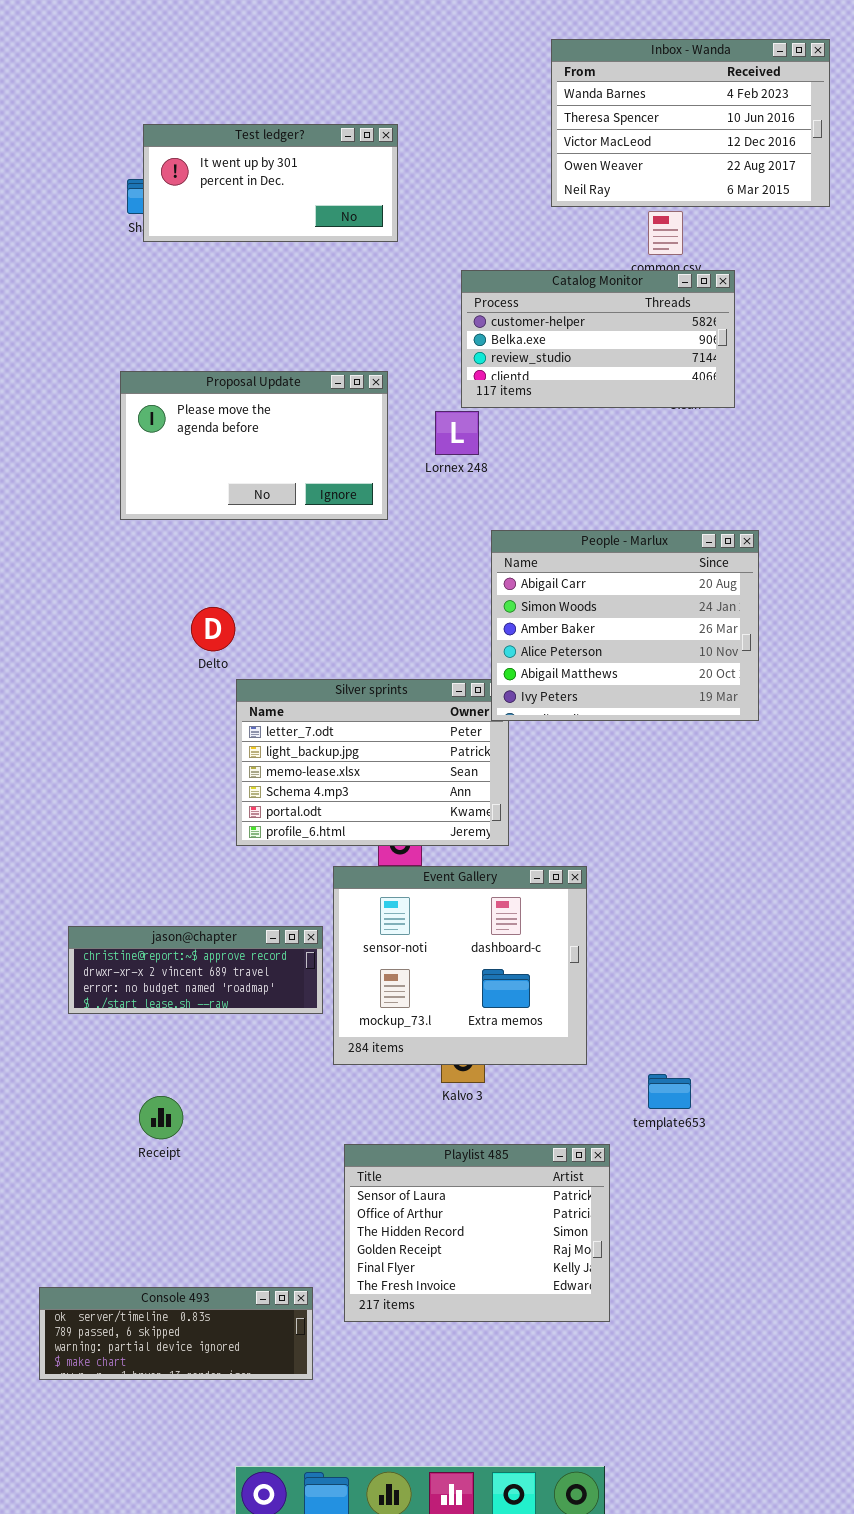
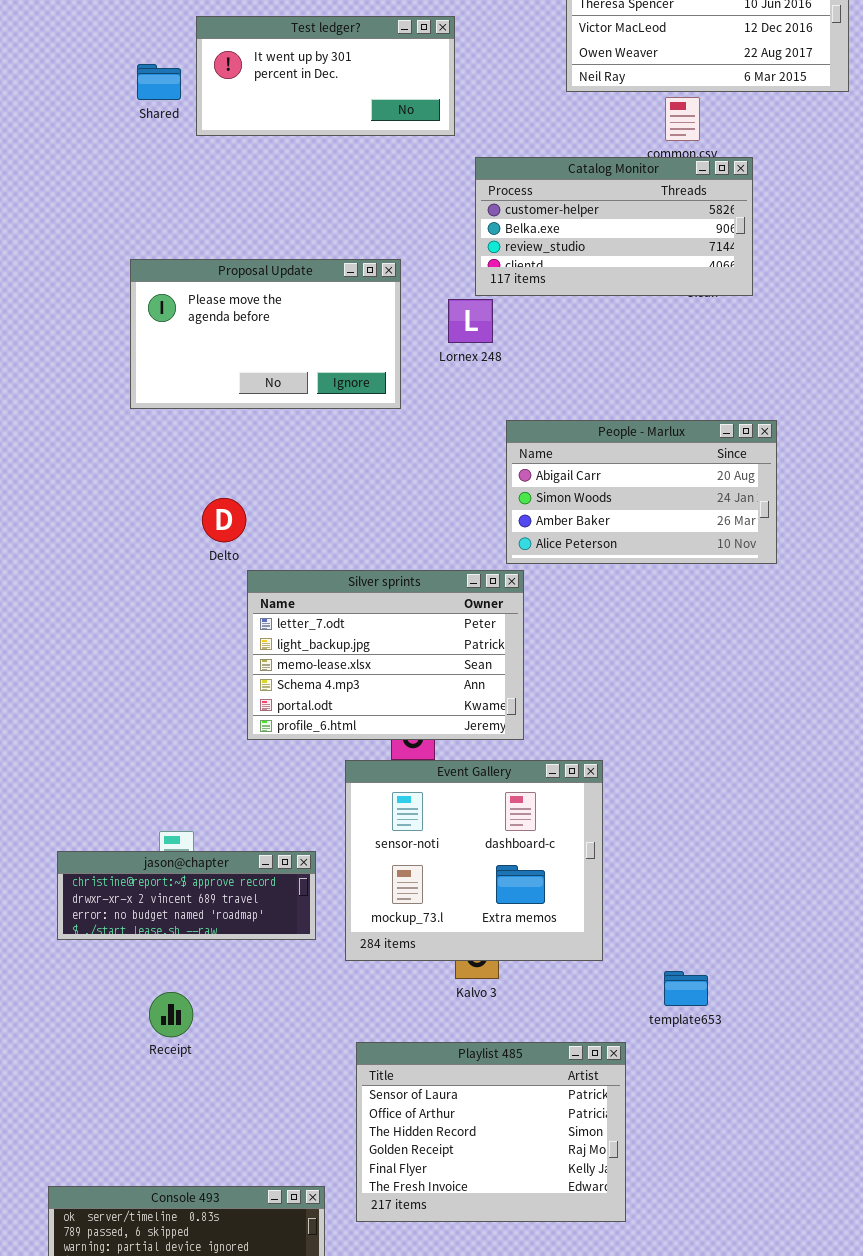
Test ledger?: [143,124,398,242] -> [196,16,455,136], moved
People - Marlux: [491,530,759,721] -> [506,420,777,564], resized
jason@chapter: [68,926,323,1014] -> [57,851,316,940], moved

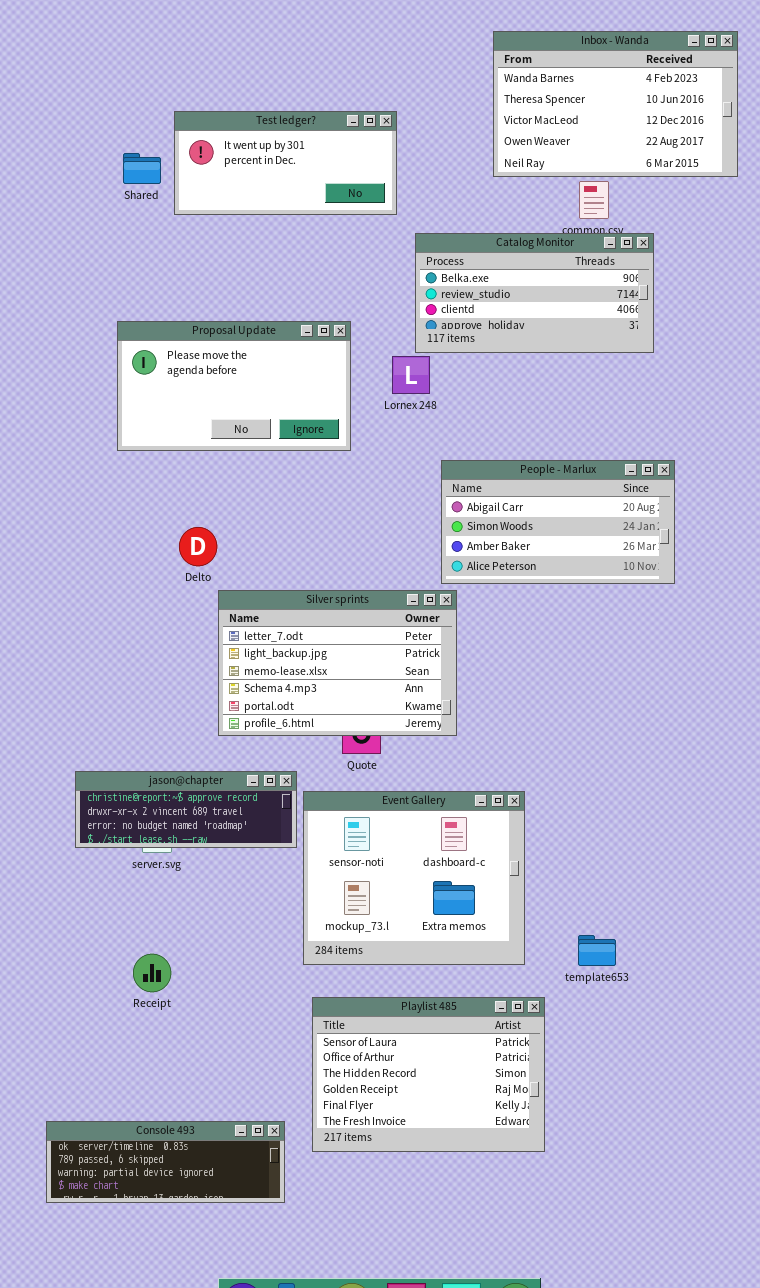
Catalog Monitor: [475,157,753,296] -> [415,233,654,353], scrolled down 1 row
Event Gallery: [345,760,603,961] -> [303,791,525,965], moved
jason@chapter: [57,851,316,940] -> [75,771,297,848], moved

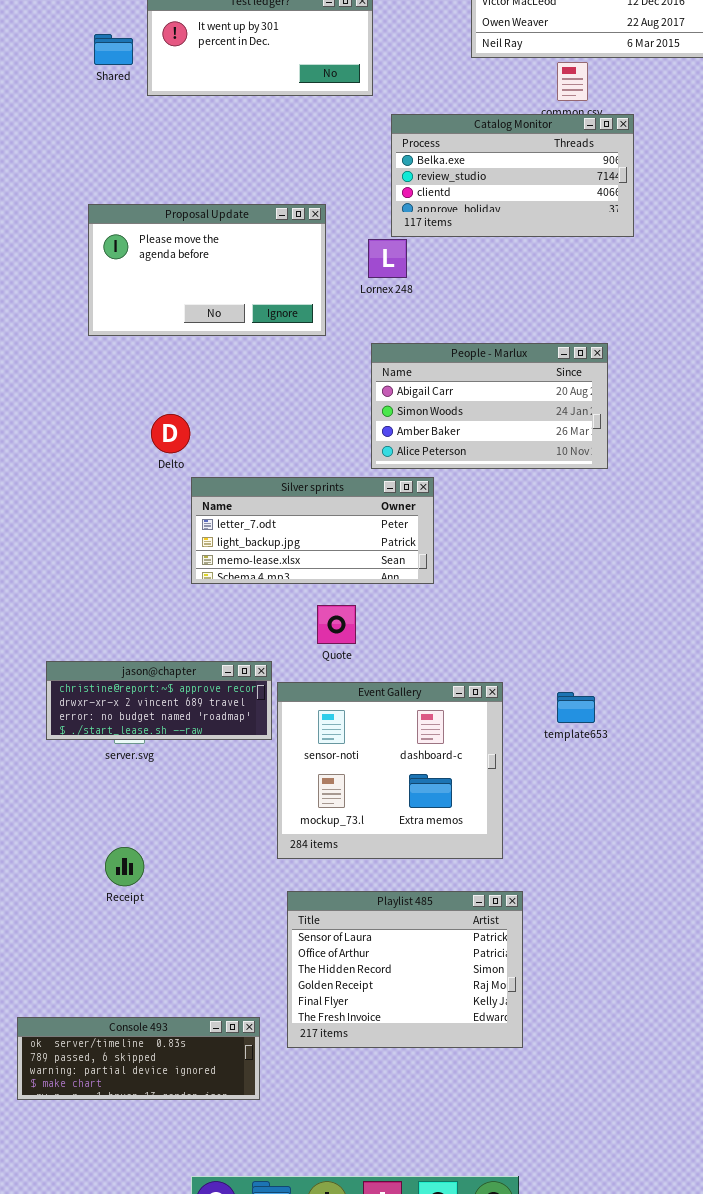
People - Marlux: [441,460,675,584] -> [371,343,608,469], moved
Silver sprints: [218,590,457,736] -> [191,477,434,584], resized
template653: [578,935,616,966] -> [557,692,595,723], moved

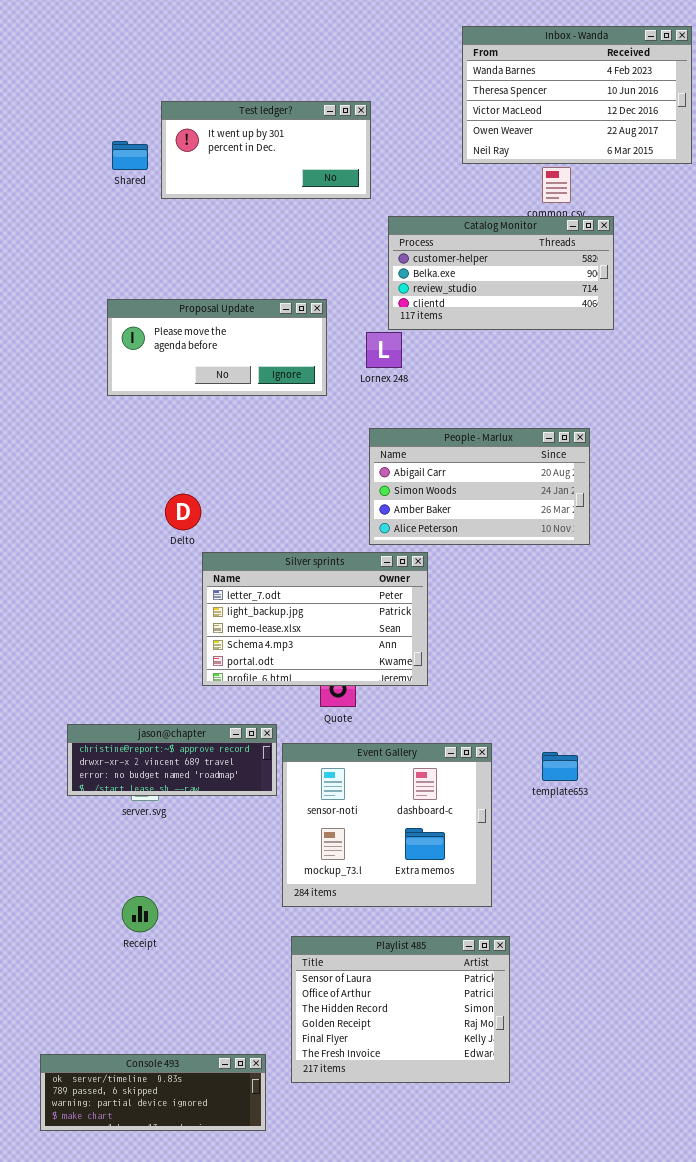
Catalog Monitor: [391,114,634,237] -> [388,216,614,330], scrolled up 1 row
Proposal Update: [88,204,326,336] -> [107,299,327,396], resized
Silver sprints: [191,477,434,584] -> [202,552,428,686], resized

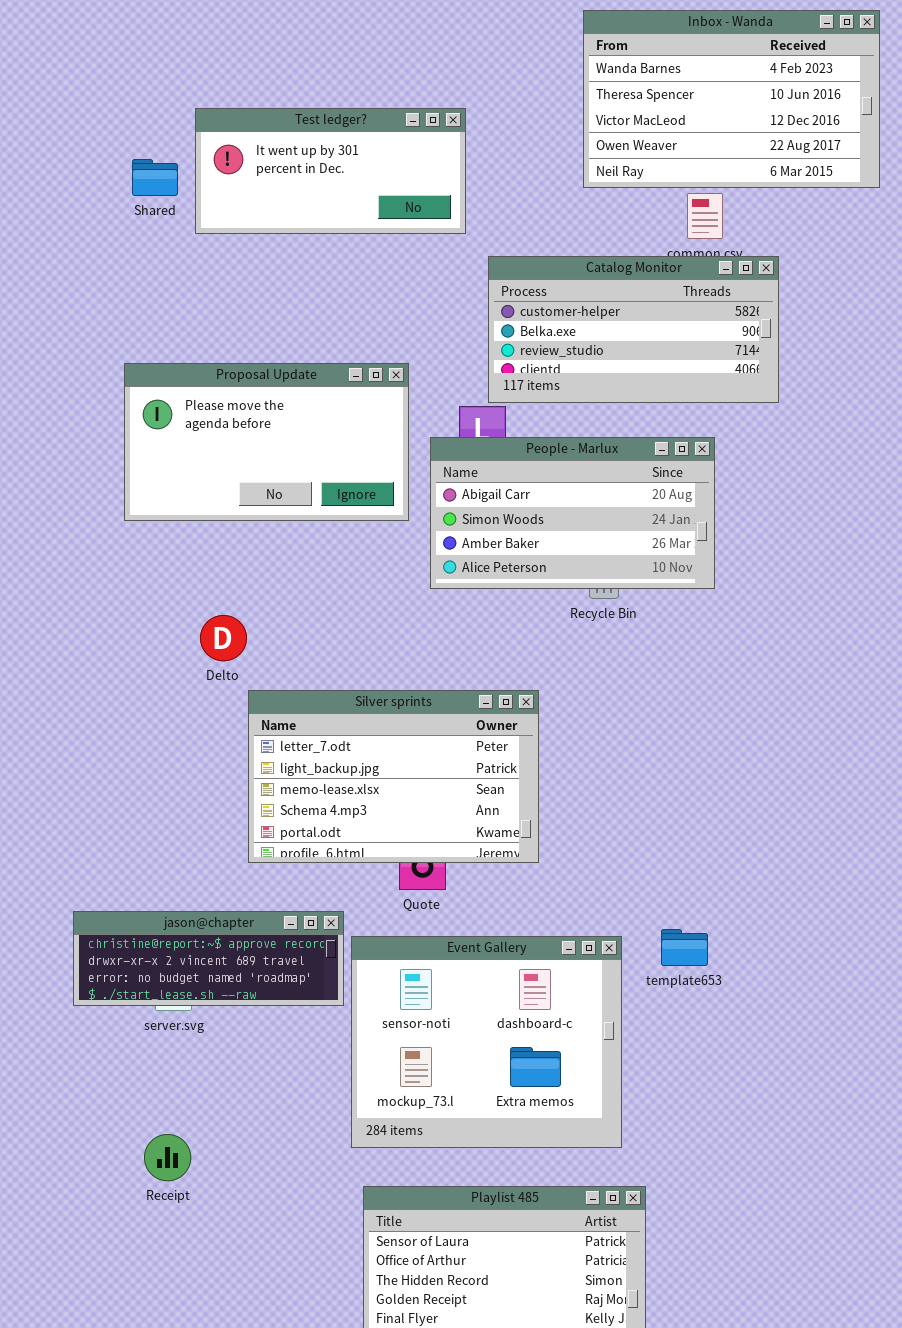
Proposal Update: [107,299,327,396] -> [124,363,409,521], resized
People - Marlux: [369,428,590,545] -> [430,437,715,589], moved
template653: [542,752,578,781] -> [661,929,708,966], moved

